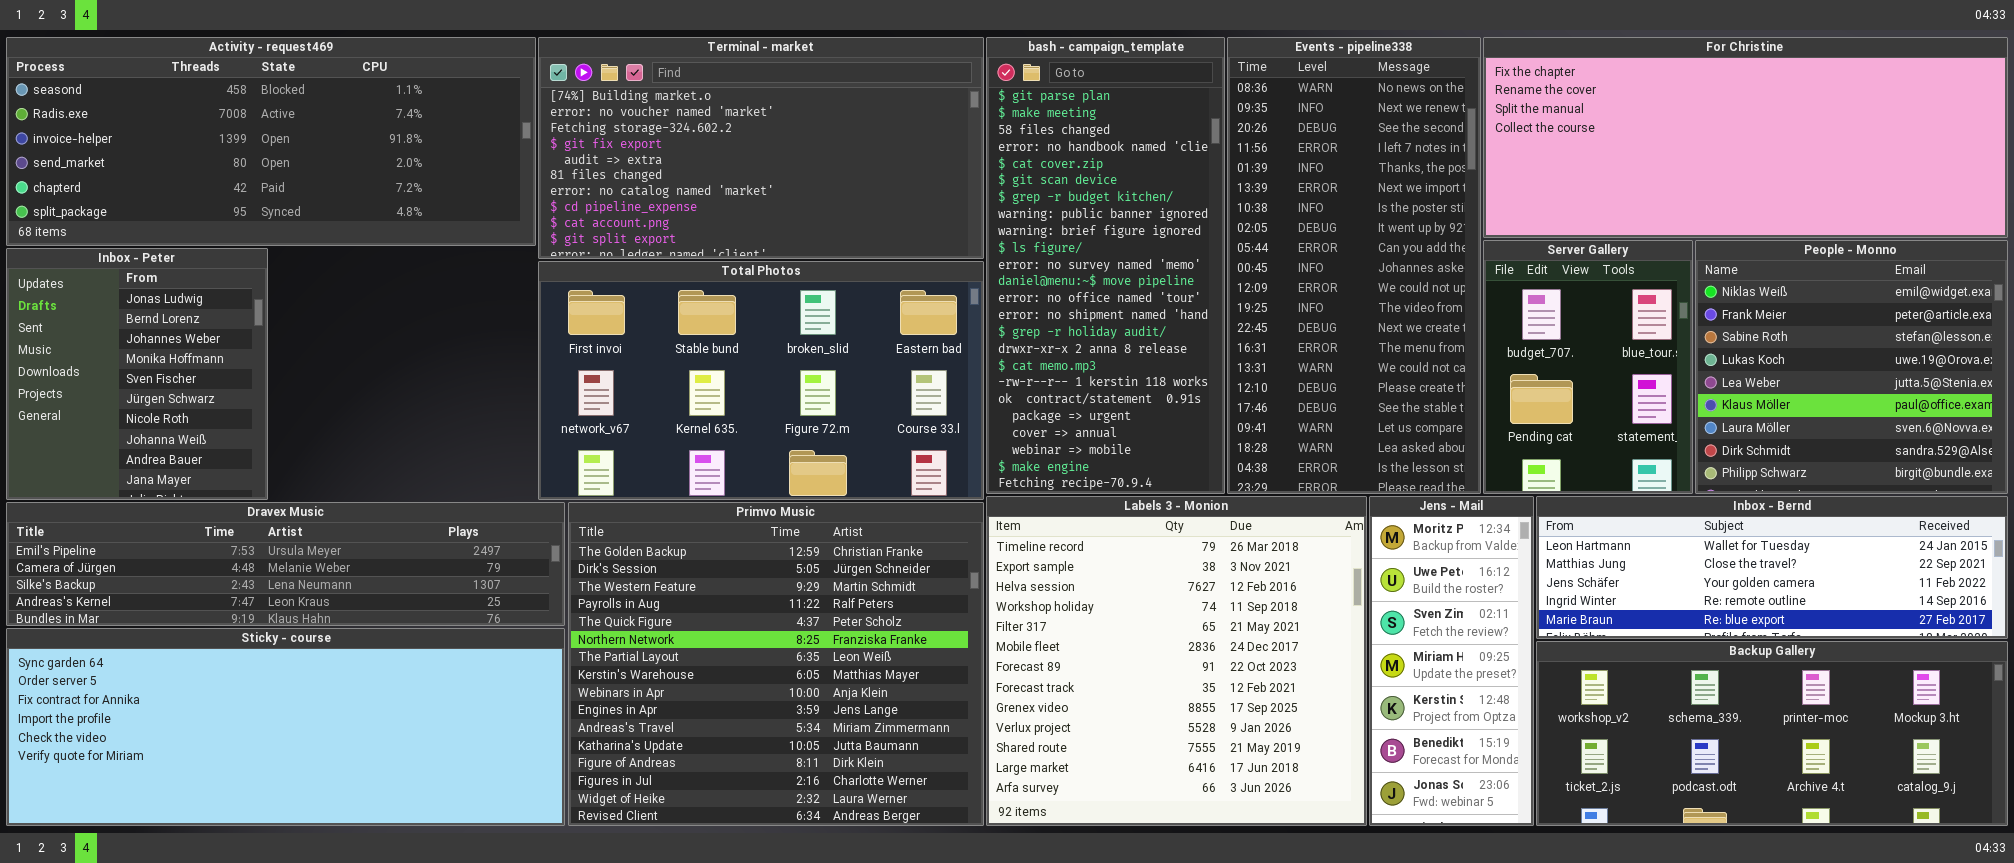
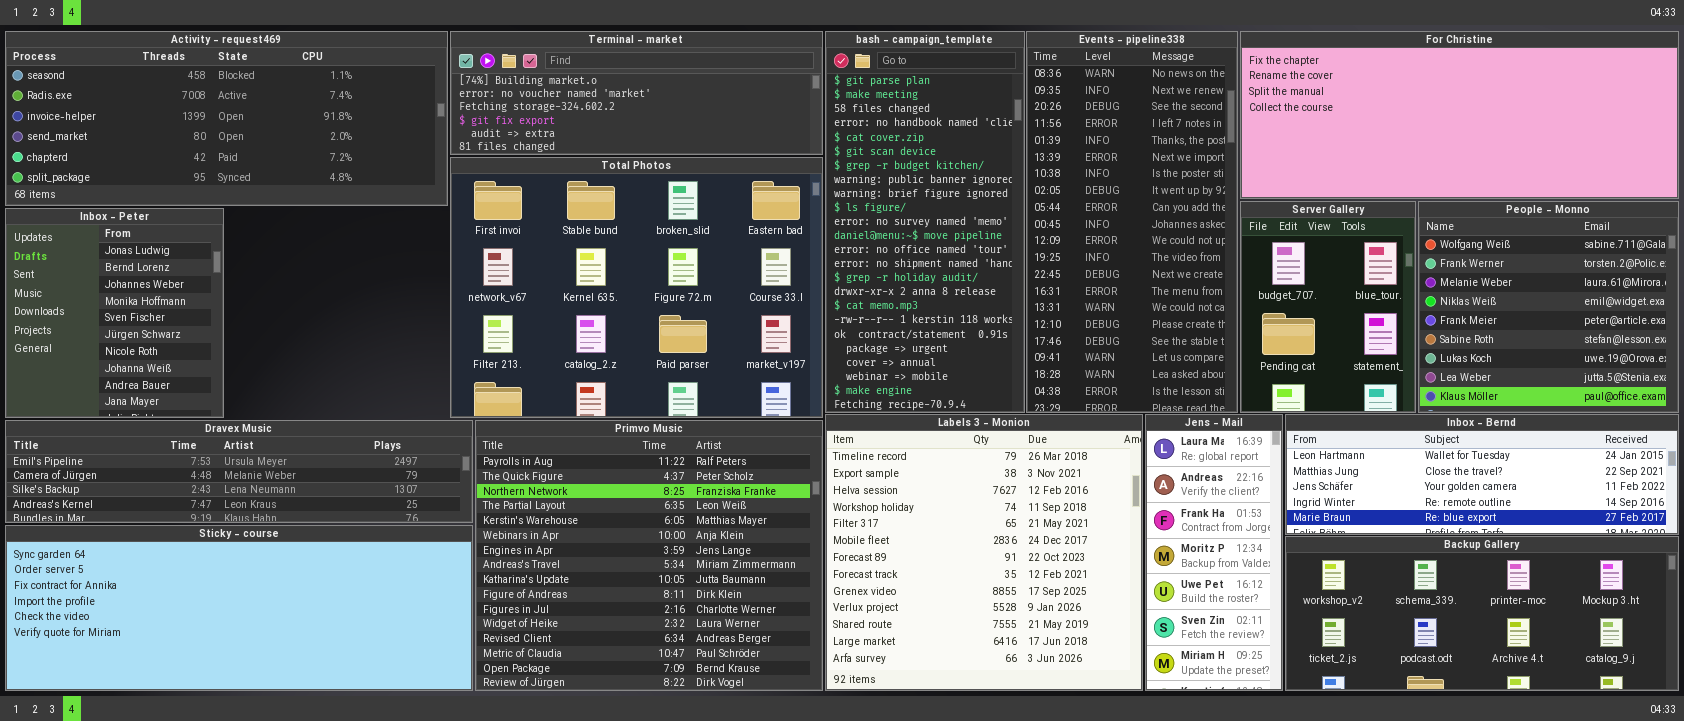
Terminal - market: [538,37,984,259] -> [450,31,823,155], resized
People - Monno: [1695,240,2008,494] -> [1418,201,1679,413], scrolled up 3 rows
Total Photos: [538,261,984,500] -> [450,157,823,418], resized
Jens - Mail: [1369,496,1534,826] -> [1145,414,1283,691], scrolled up 3 rows
Primvo Music: [568,502,984,826] -> [475,420,823,691], scrolled down 3 rows

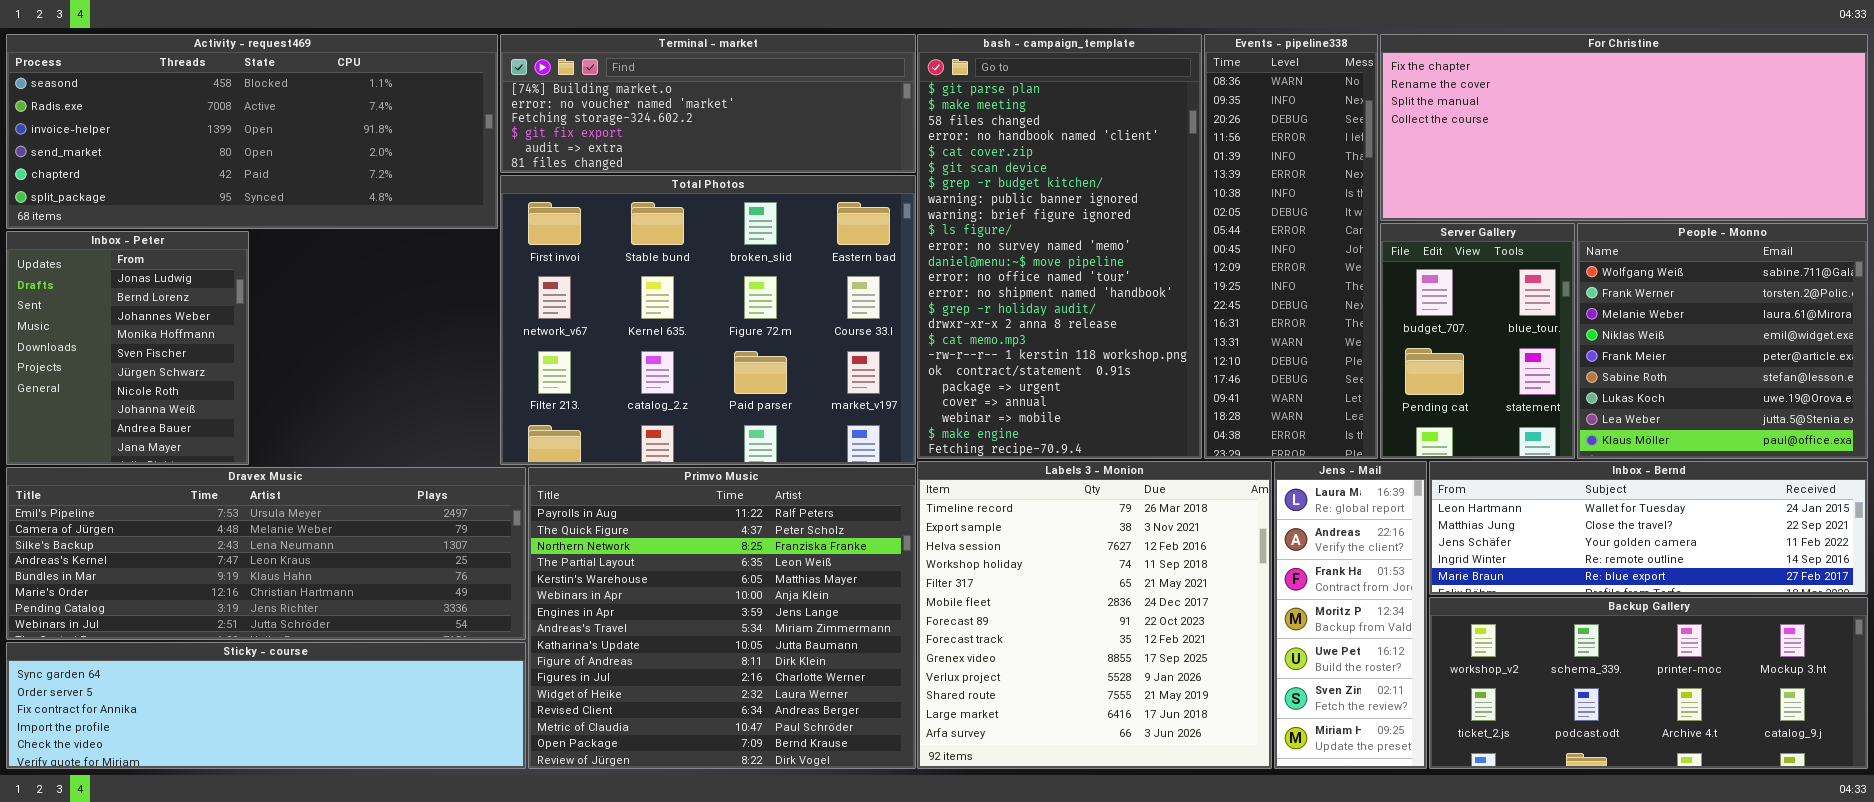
bash - campaign_template: [825,31,1025,413] -> [917,34,1202,459], resized
Events - pipeline338: [1026,31,1238,413] -> [1204,34,1378,459], resized
Dravex Music: [5,420,473,523] -> [6,467,526,640], resized
Sticky - course: [5,525,473,691] -> [6,642,526,769], resized

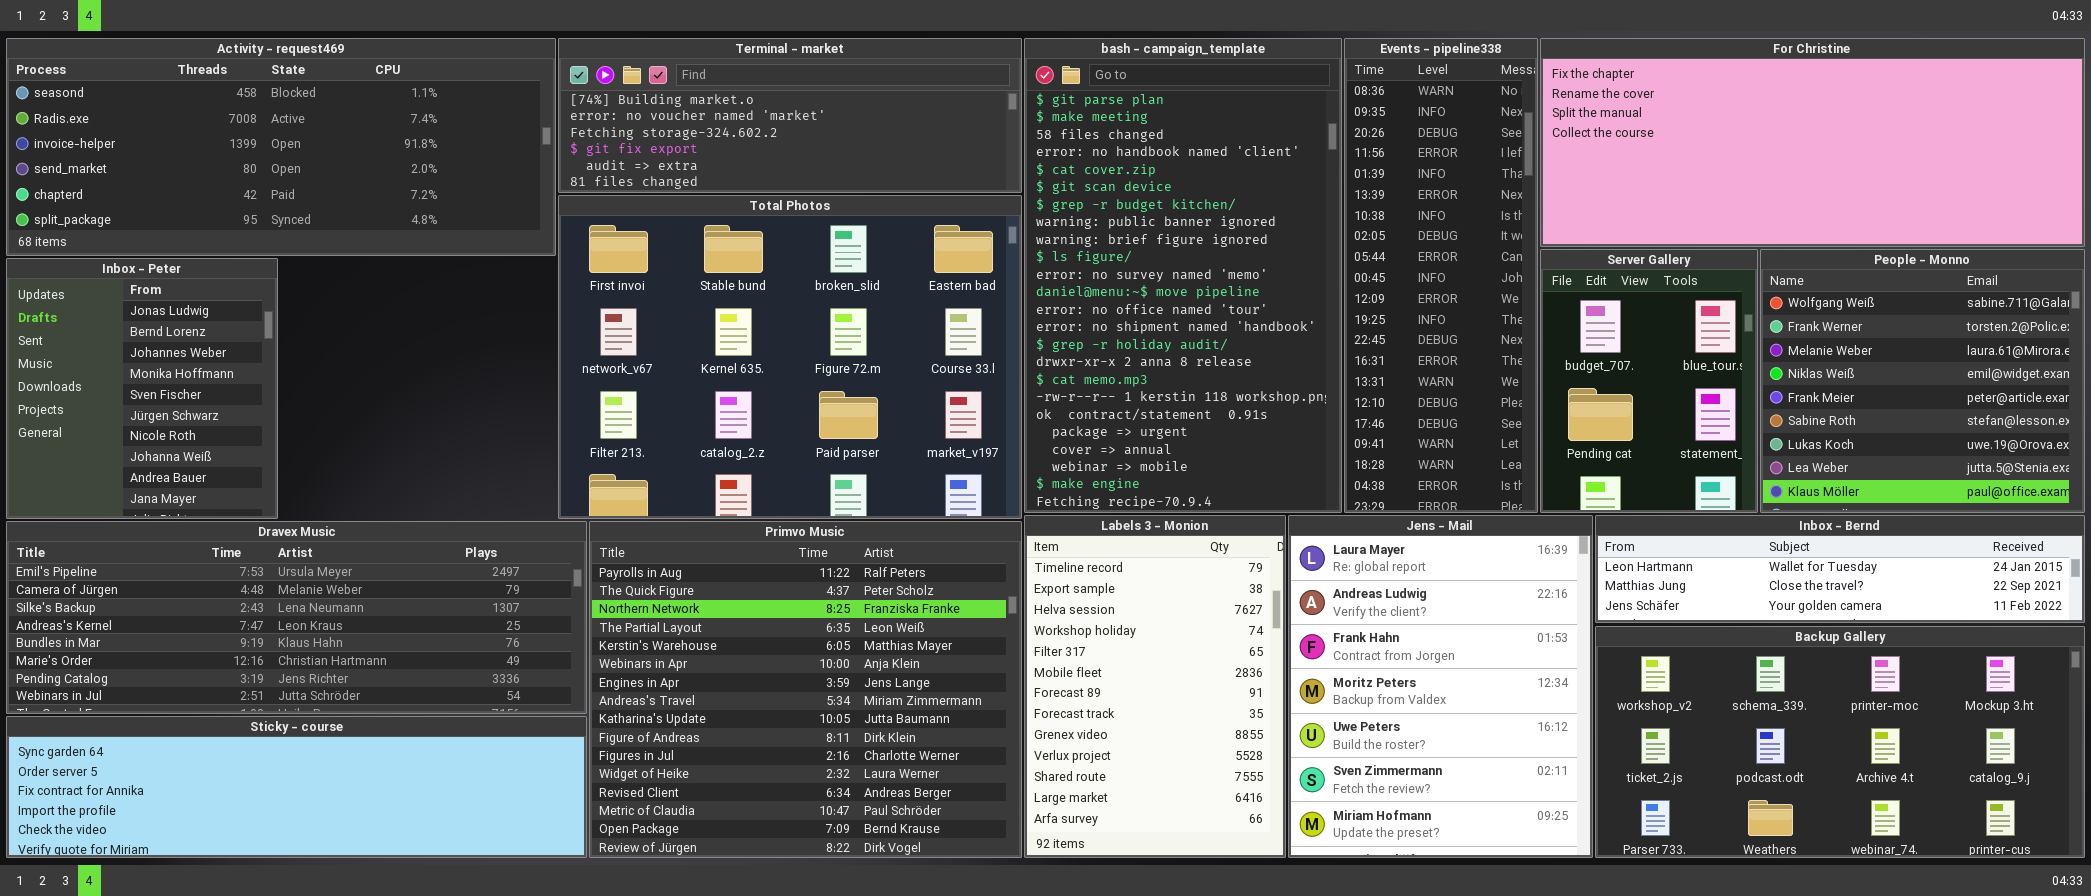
Labels 3 - Monion: [917,461,1272,769] -> [1024,515,1286,858], resized
Jens - Mail: [1274,461,1427,769] -> [1288,515,1593,858], resized
Inbox - Bernd: [1429,461,1868,595] -> [1595,515,2085,623], resized
Backup Gallery: [1429,597,1868,769] -> [1595,626,2085,858], resized

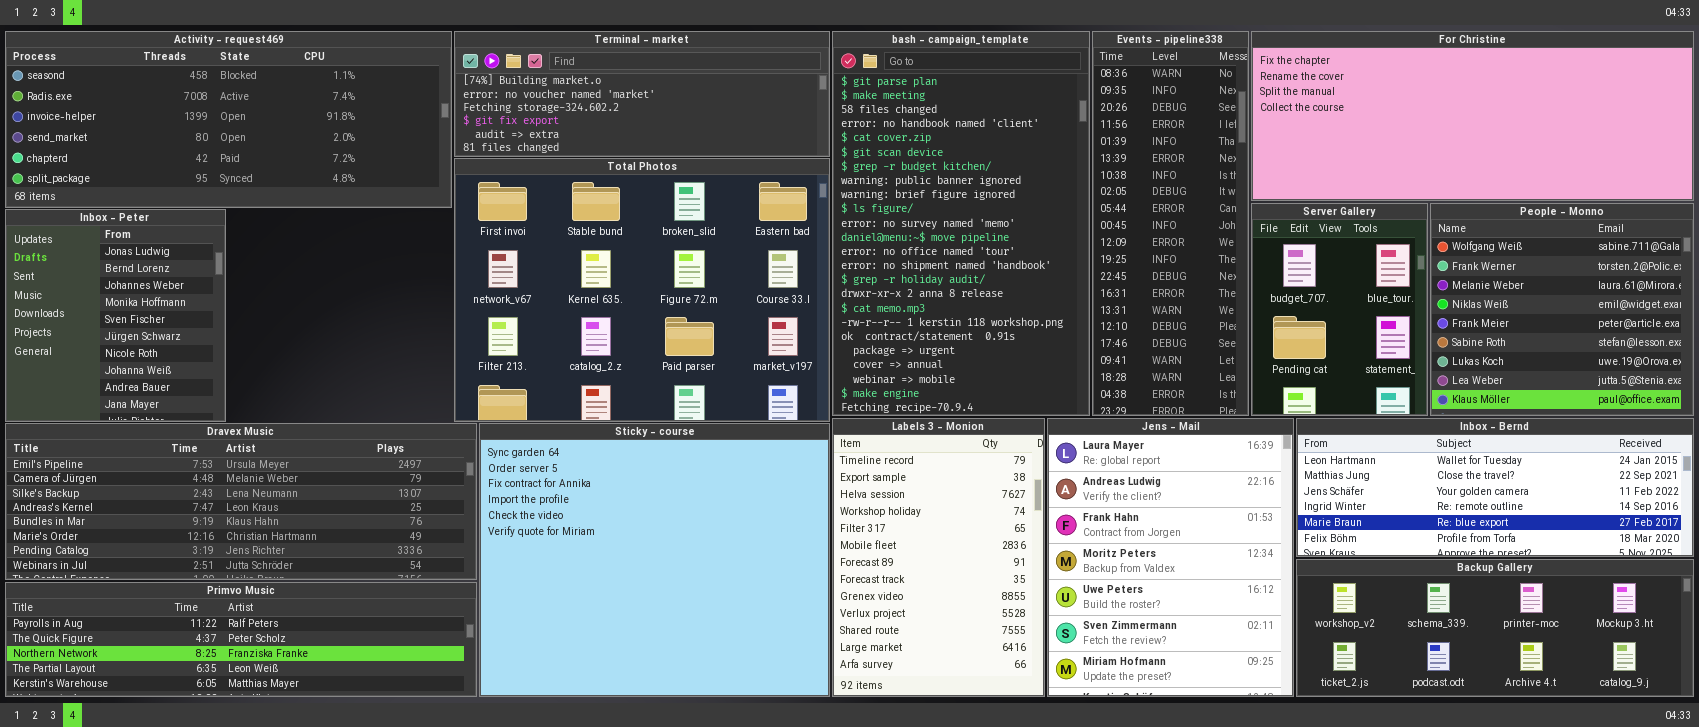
Inbox - Bernd: [1595,515,2085,623] -> [1296,418,1694,557], resized
Primvo Music: [589,521,1022,858] -> [5,582,477,697], moved, resized
Backup Gallery: [1595,626,2085,858] -> [1296,559,1694,697], resized
Sticky - course: [6,716,587,858] -> [479,423,830,697], moved, resized

